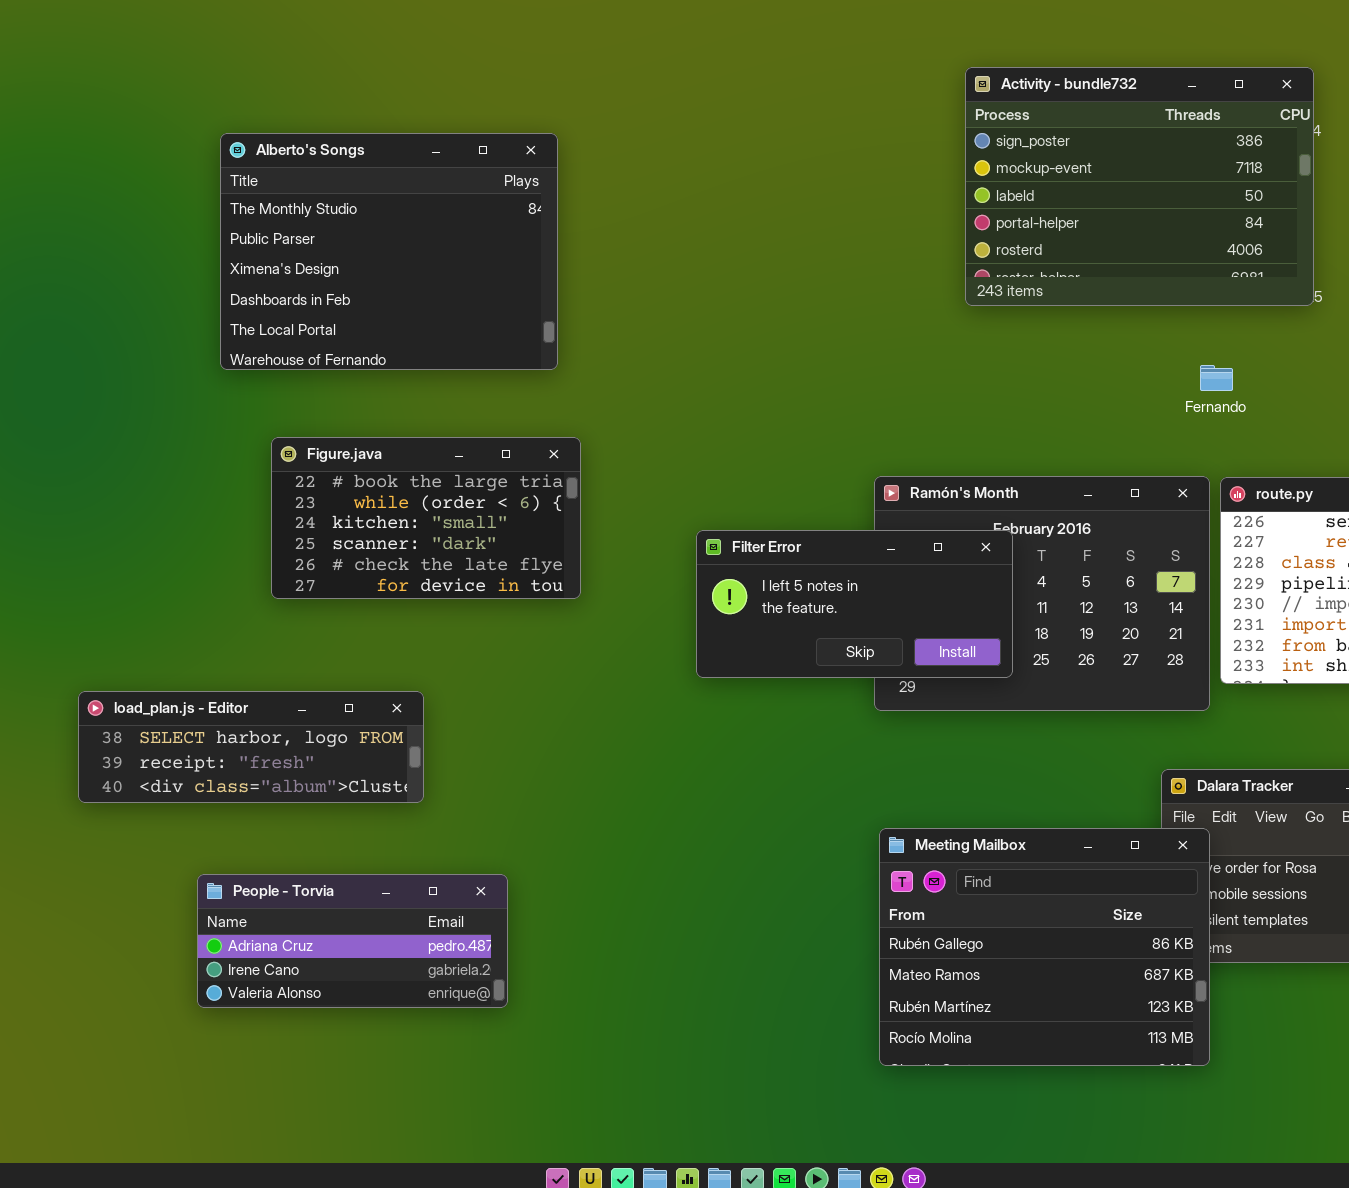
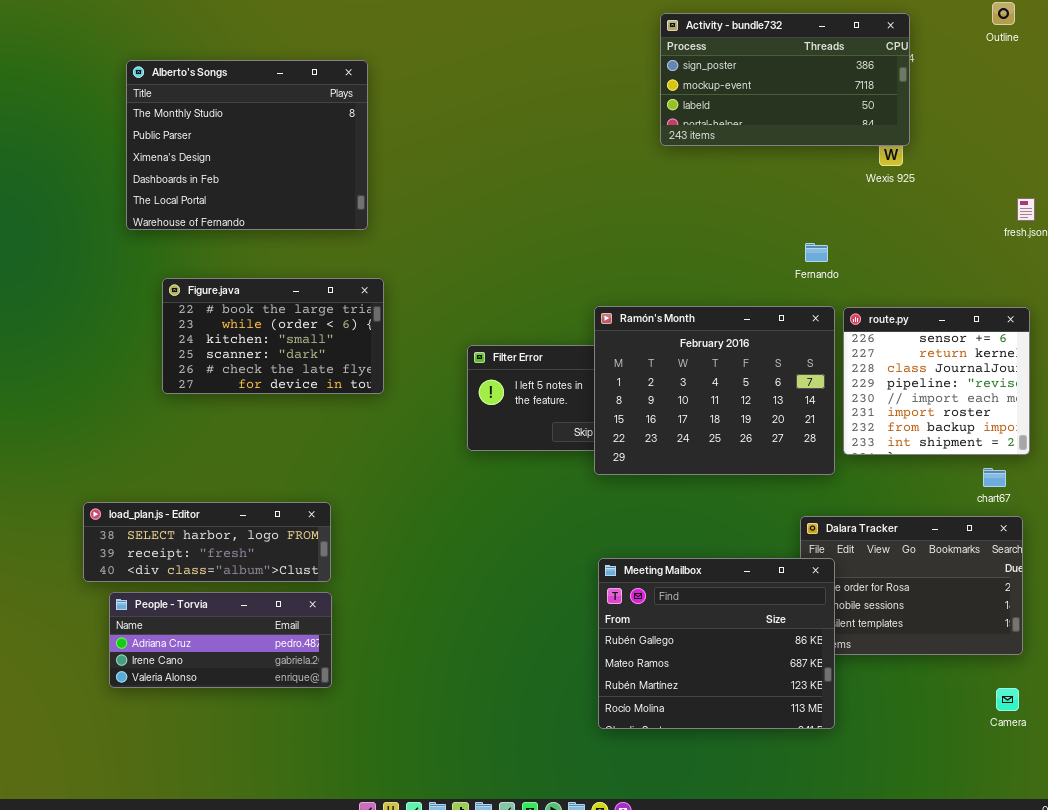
Activity - bundle732: [965,67,1314,306] -> [660,13,910,146], resized
Fernando: [1200,365,1233,391] -> [805,243,828,262], moved
Ramón's Month: [874,476,1210,711] -> [594,306,835,475], raised
load_plan.js - Editor: [78,691,424,803] -> [83,502,331,582], moved

